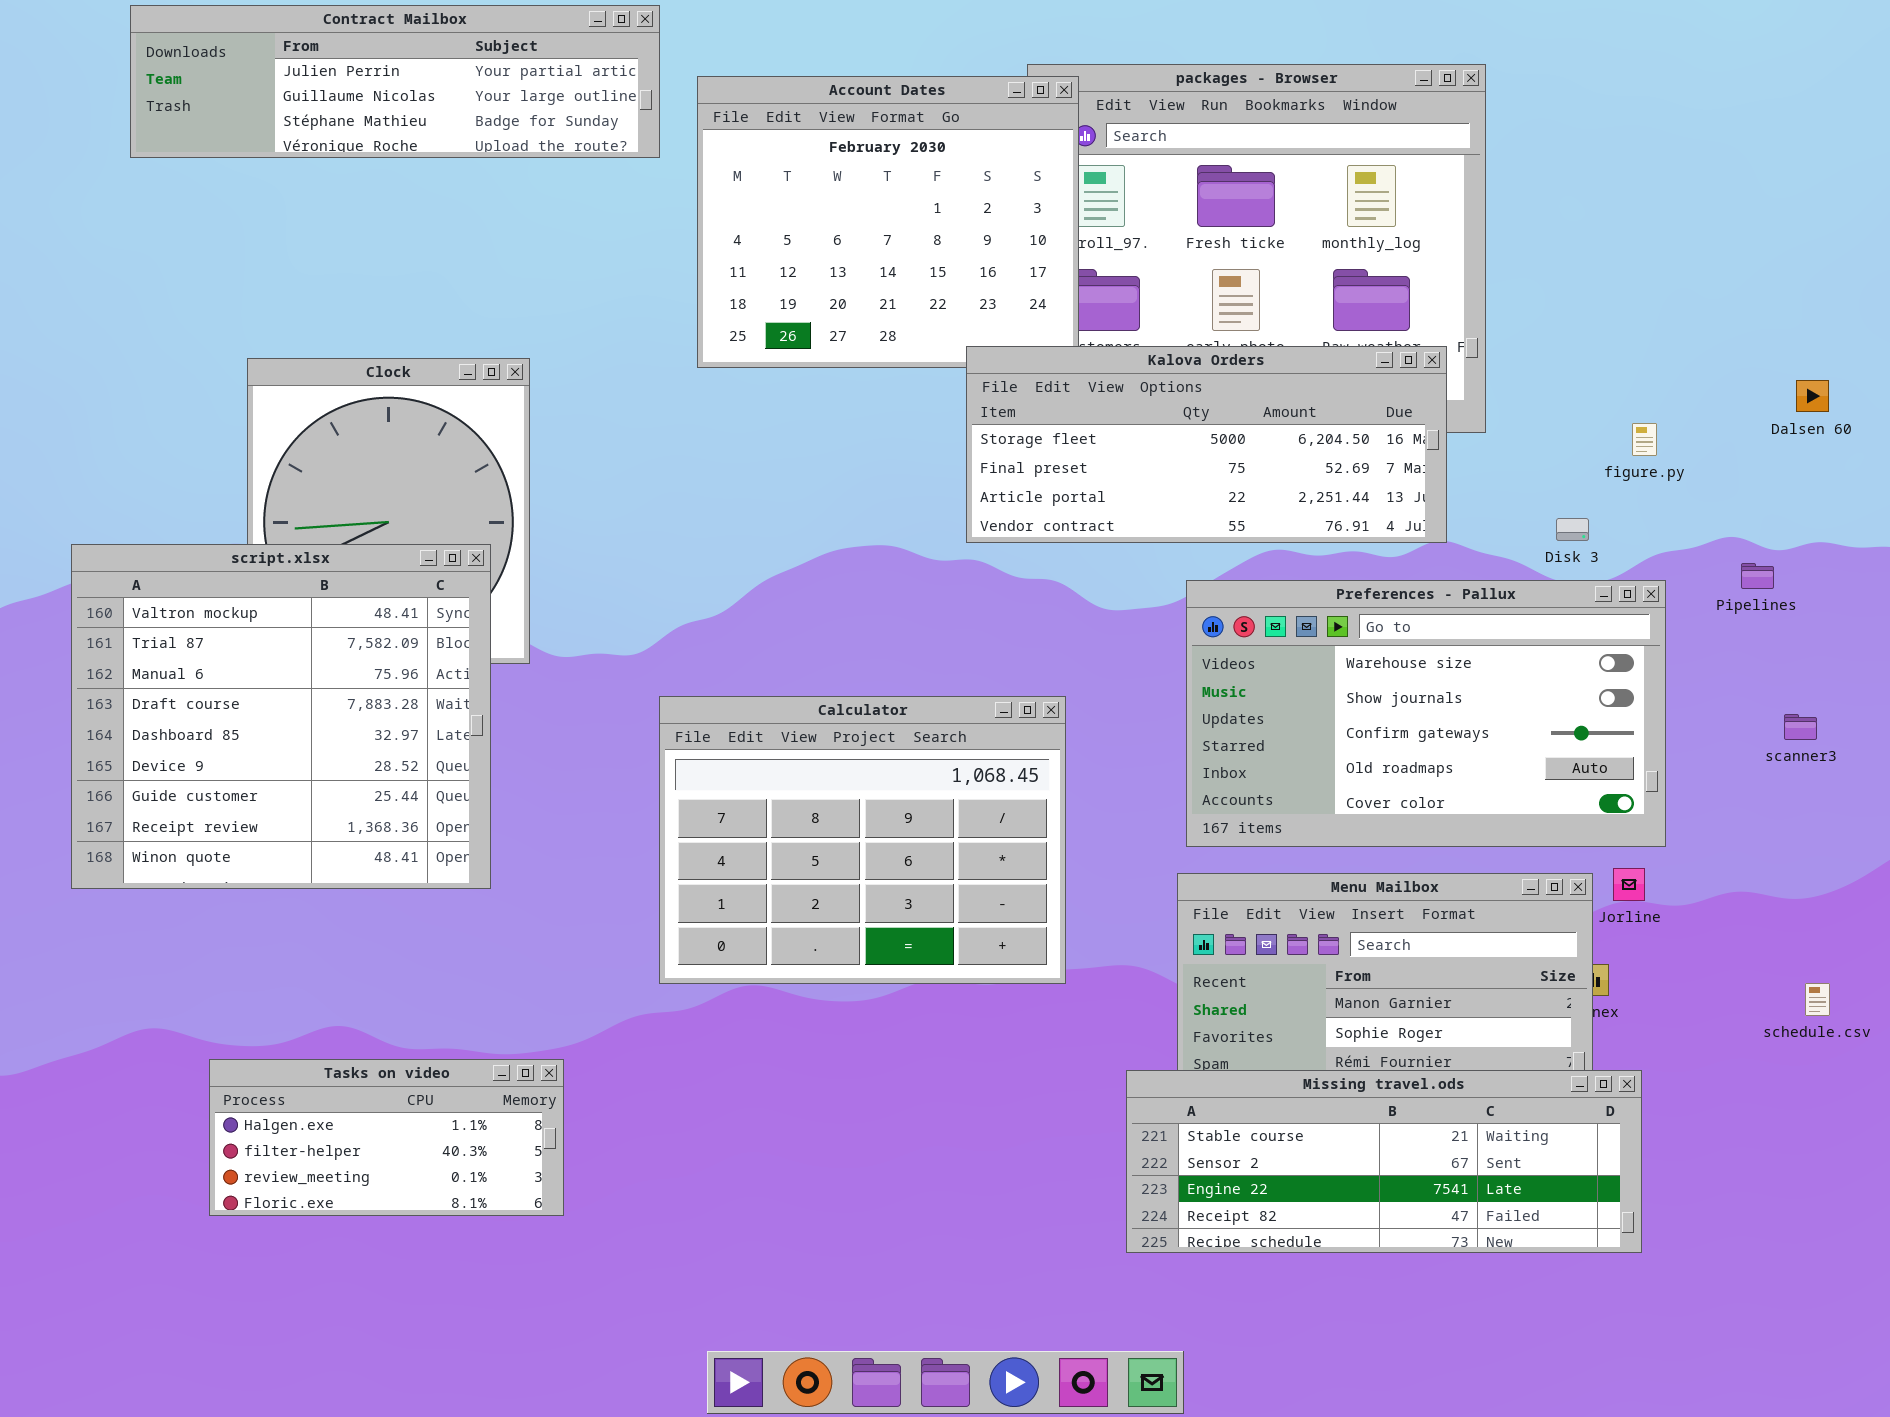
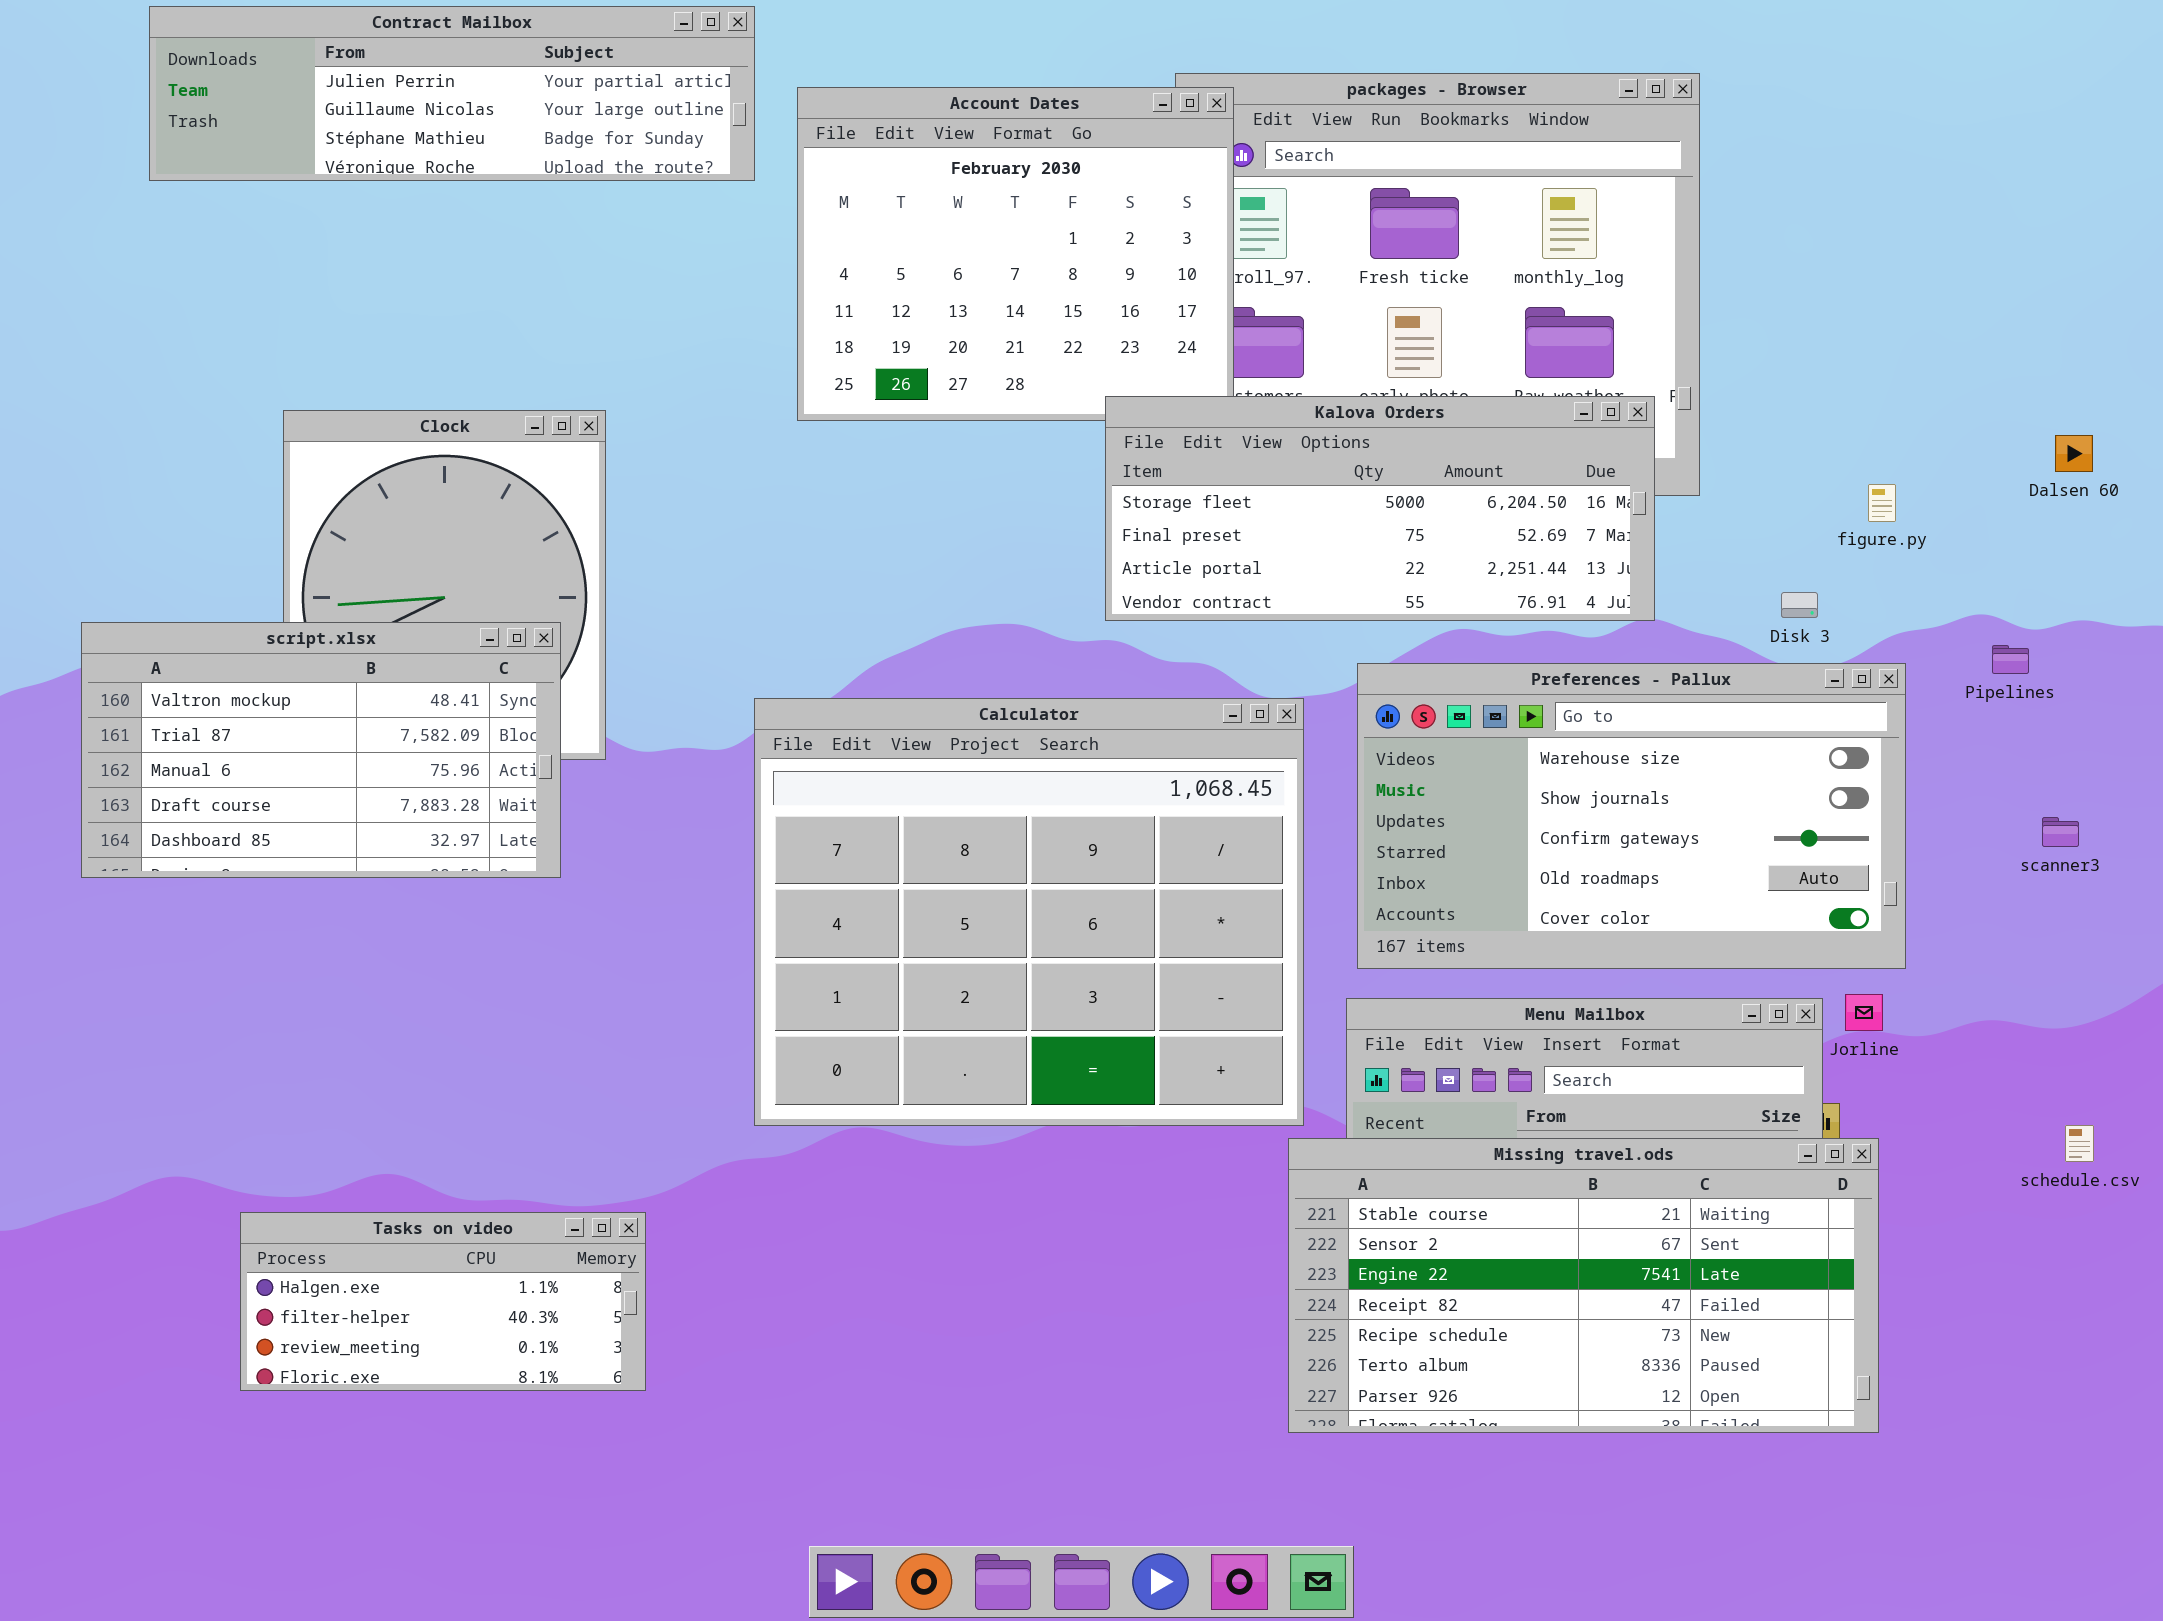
script.xlsx: [71,544,491,889] -> [81,622,561,878], resized
Calculator: [659,696,1066,984] -> [754,698,1304,1126], resized
Missing travel.ods: [1126,1070,1642,1253] -> [1288,1138,1879,1433], resized

